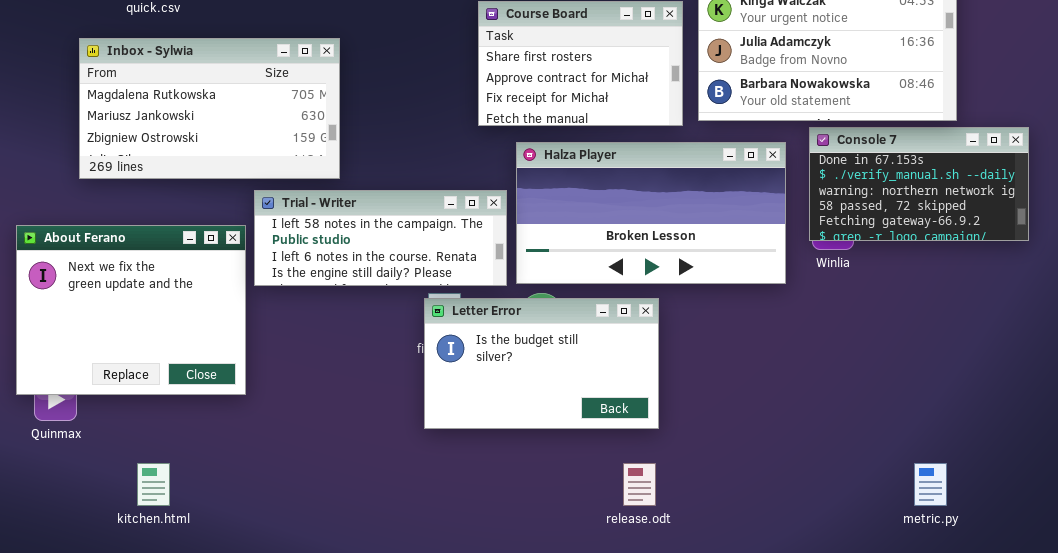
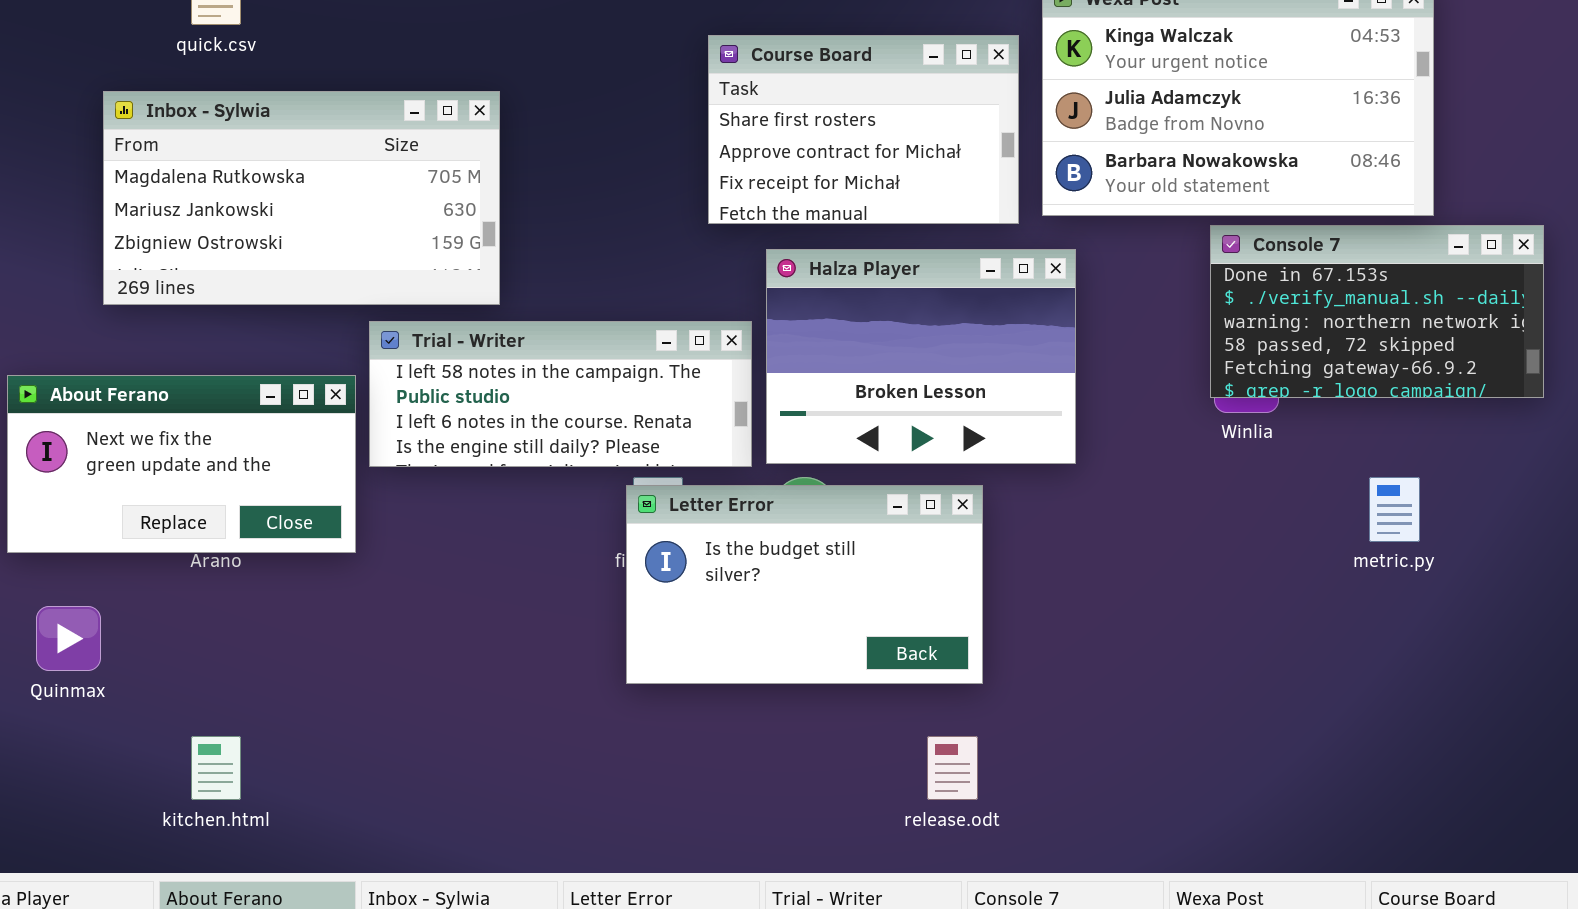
Halza Player: [516,142,786,284] -> [766,249,1076,464], resized
About Ferano: [16,225,246,395] -> [7,375,356,553], resized
metric.py: [914,463,947,506] -> [1369,477,1420,542], moved

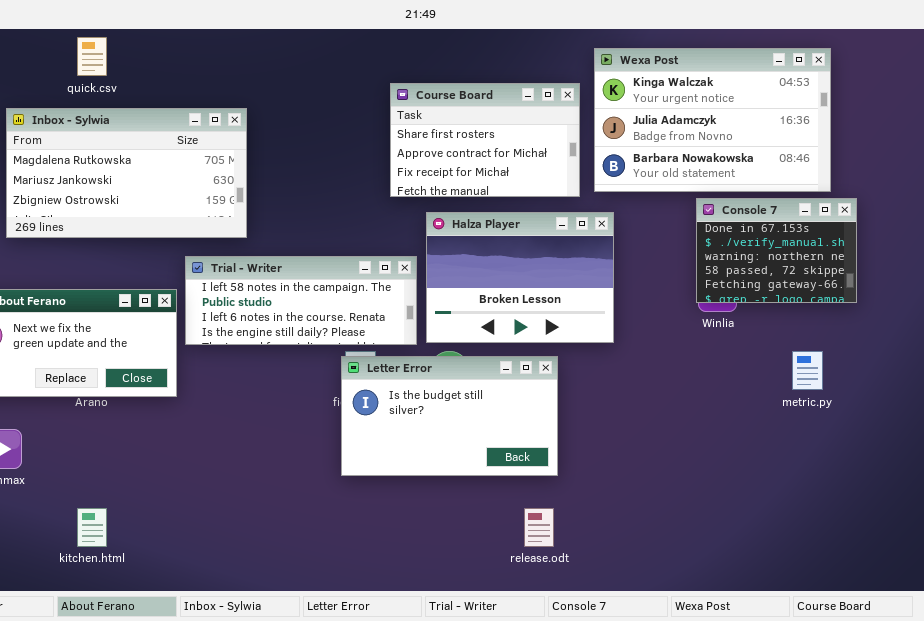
Inbox - Sylwia: [103,91,500,305] -> [6,108,247,238], moved
Console 7: [1210,225,1544,398] -> [696,198,857,303], resized

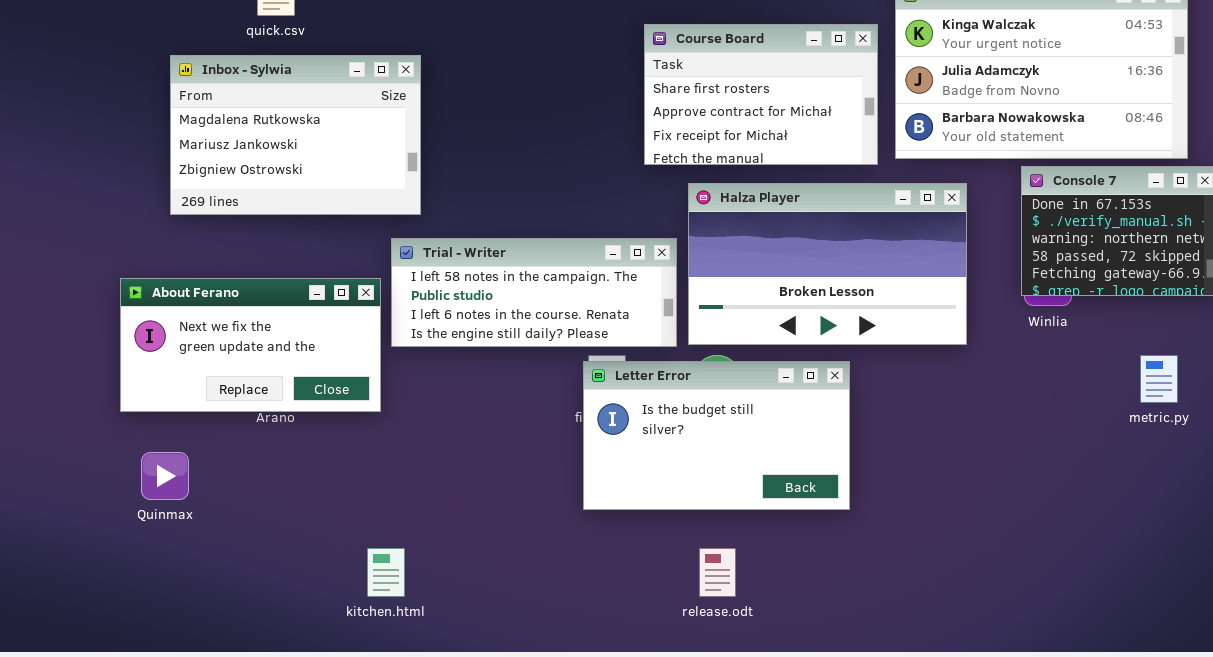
Inbox - Sylwia: [6,108,247,238] -> [170,55,421,215], resized
Halza Player: [426,212,614,343] -> [688,183,967,345], resized
kitchen.html: [77,508,107,547] -> [367,548,405,597], moved
release.odt: [524,508,554,547] -> [699,548,736,597], moved

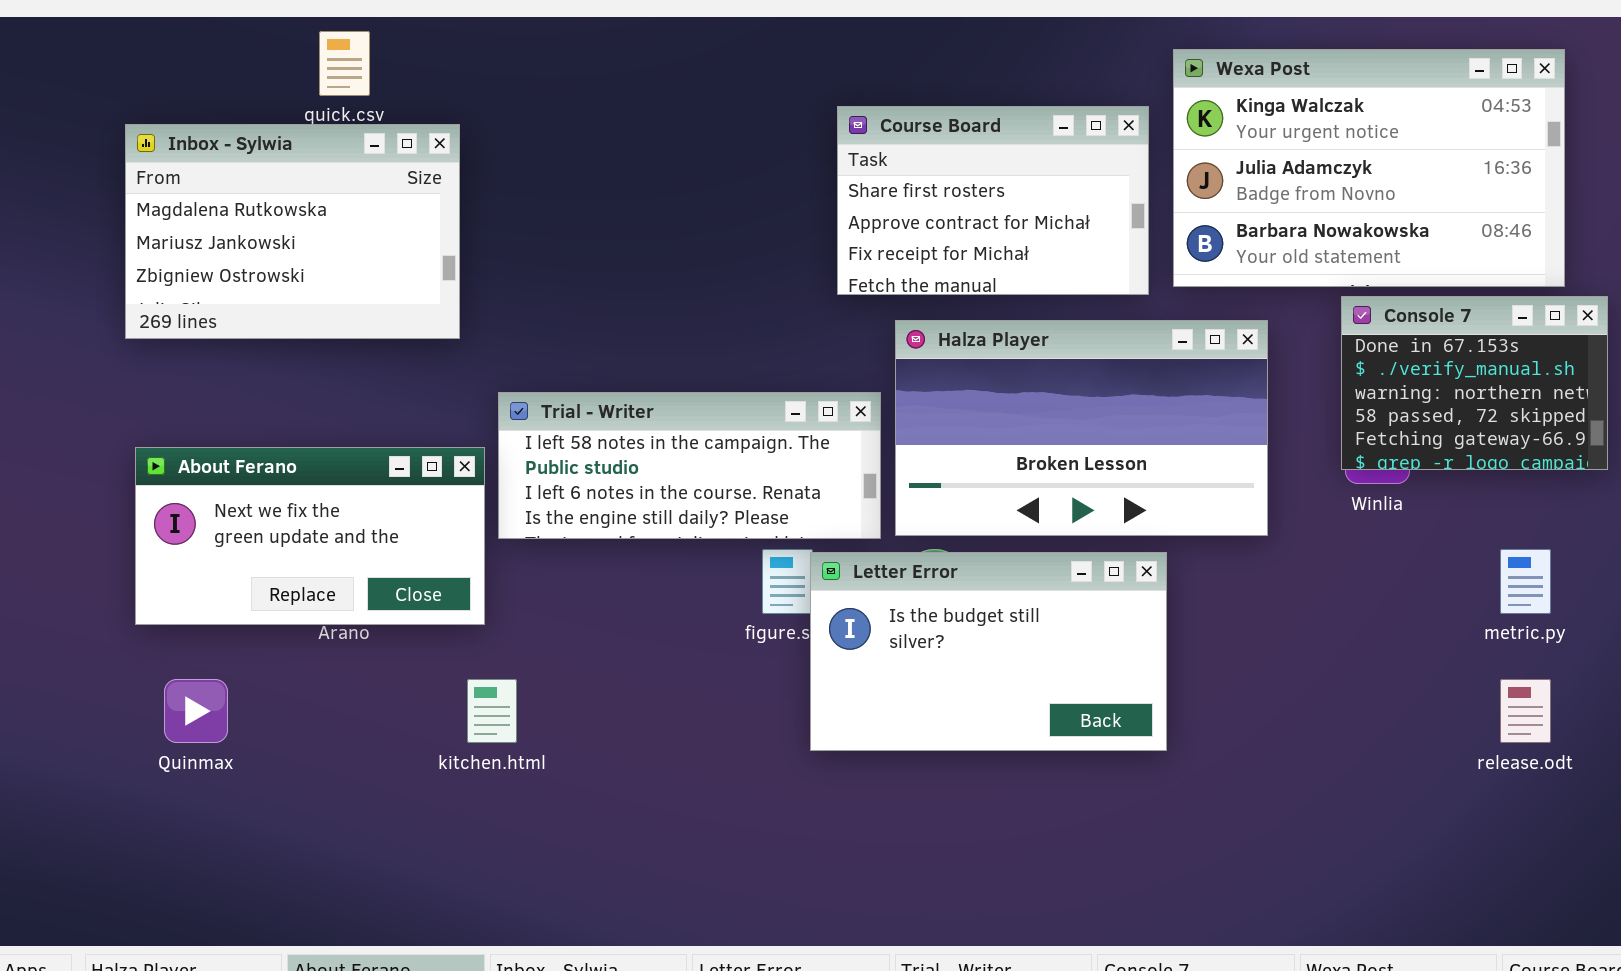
Inbox - Sylwia: [170,55,421,215] -> [125,124,460,339], moved
Letter Error: [583,361,850,510] -> [810,552,1167,751], moved
kitchen.html: [367,548,405,597] -> [467,679,517,743], moved
release.odt: [699,548,736,597] -> [1500,679,1551,743], moved

